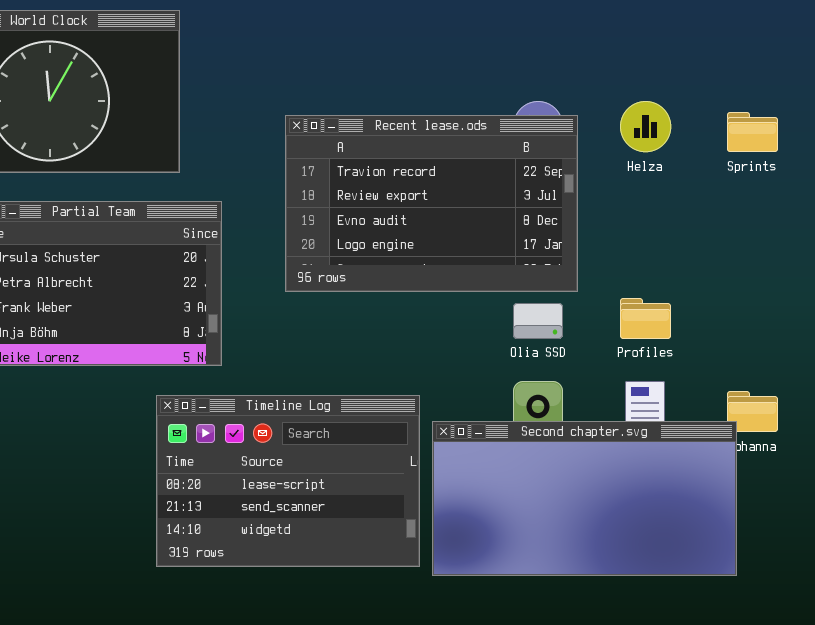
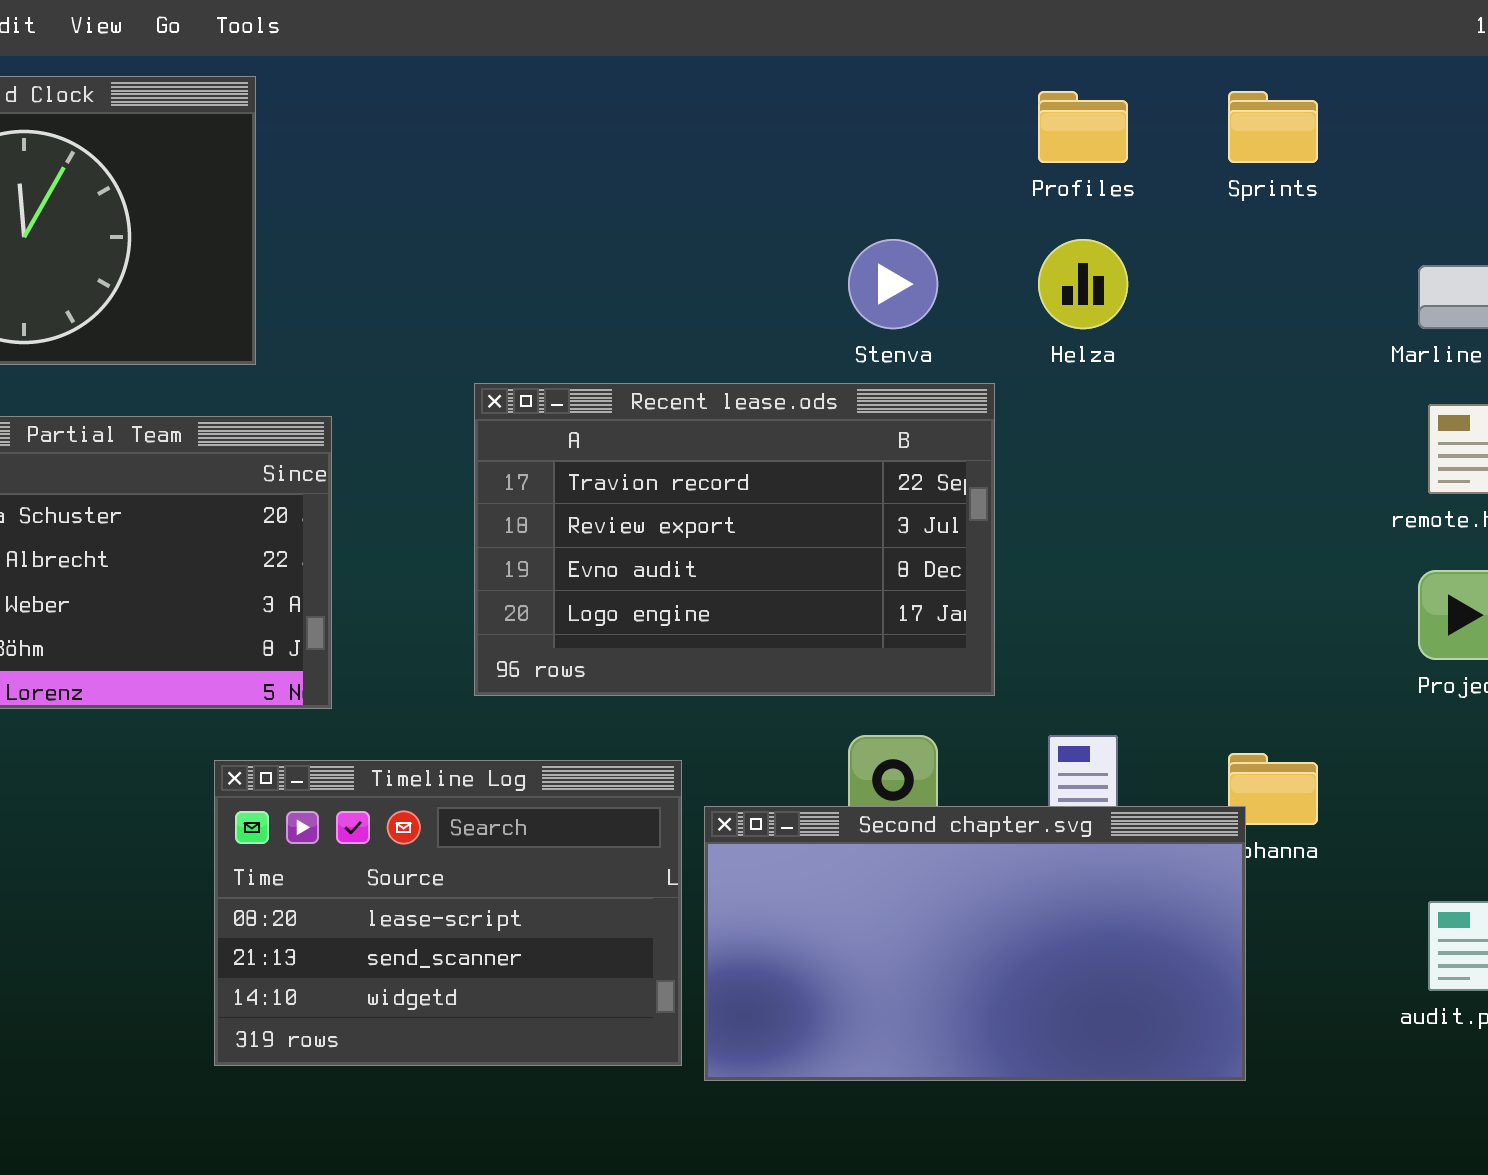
Sprints: [727,112,778,152] -> [1228,91,1318,163], moved
Recent lease.ods: [285,115,578,292] -> [474,383,995,696], moved
Profiles: [620,298,671,339] -> [1038,91,1128,163], moved

